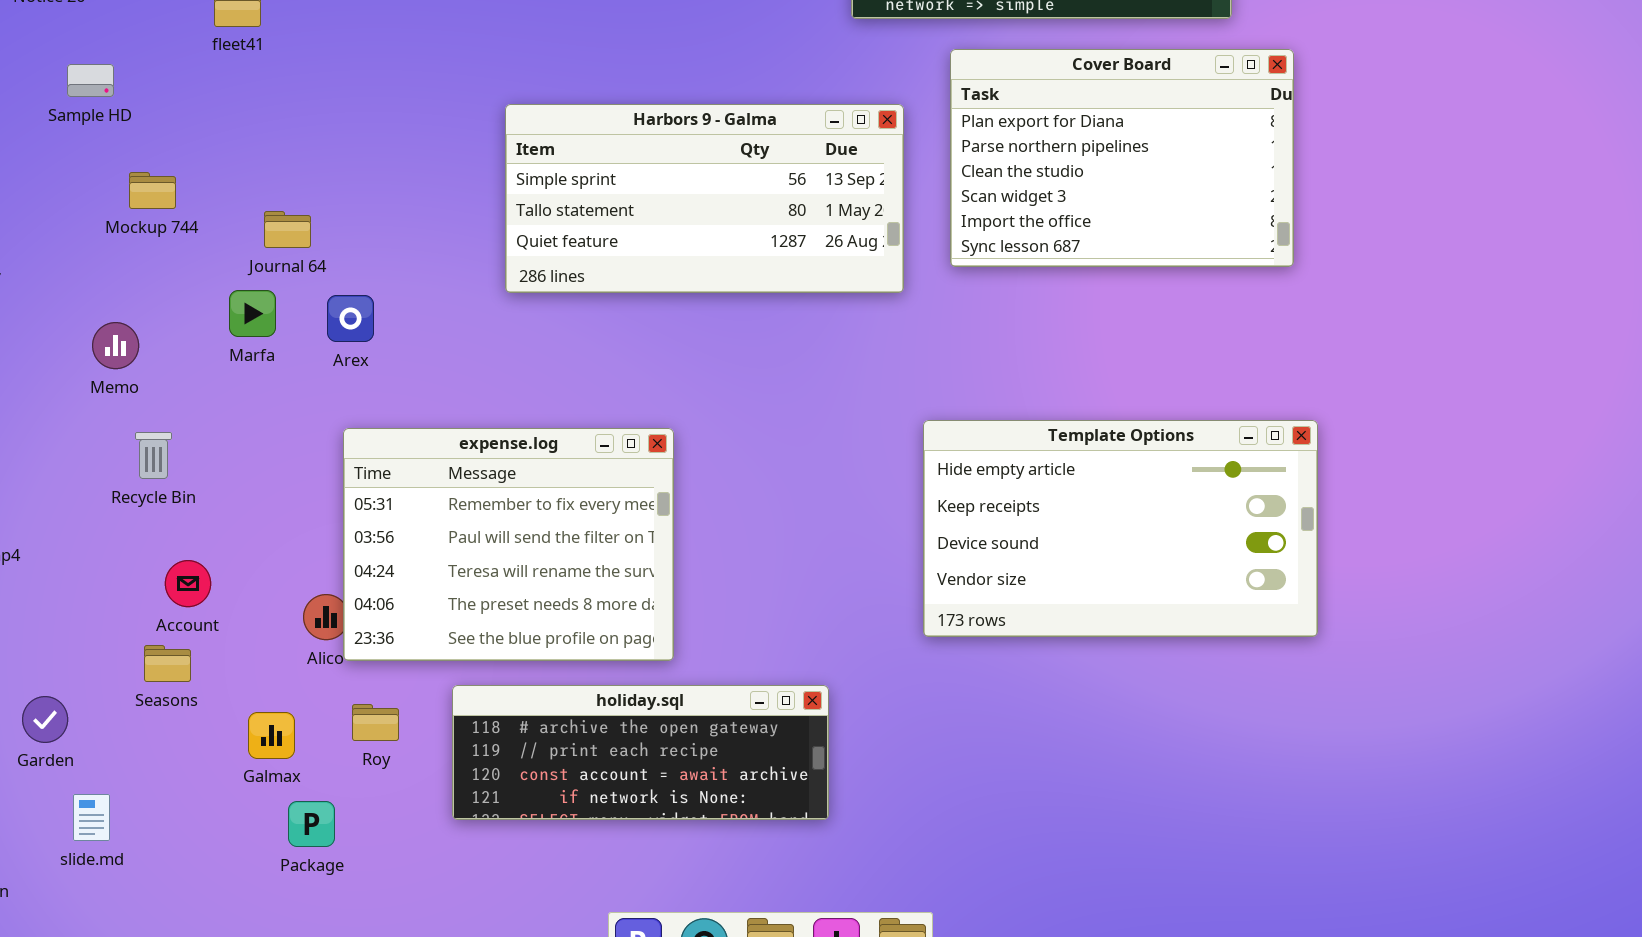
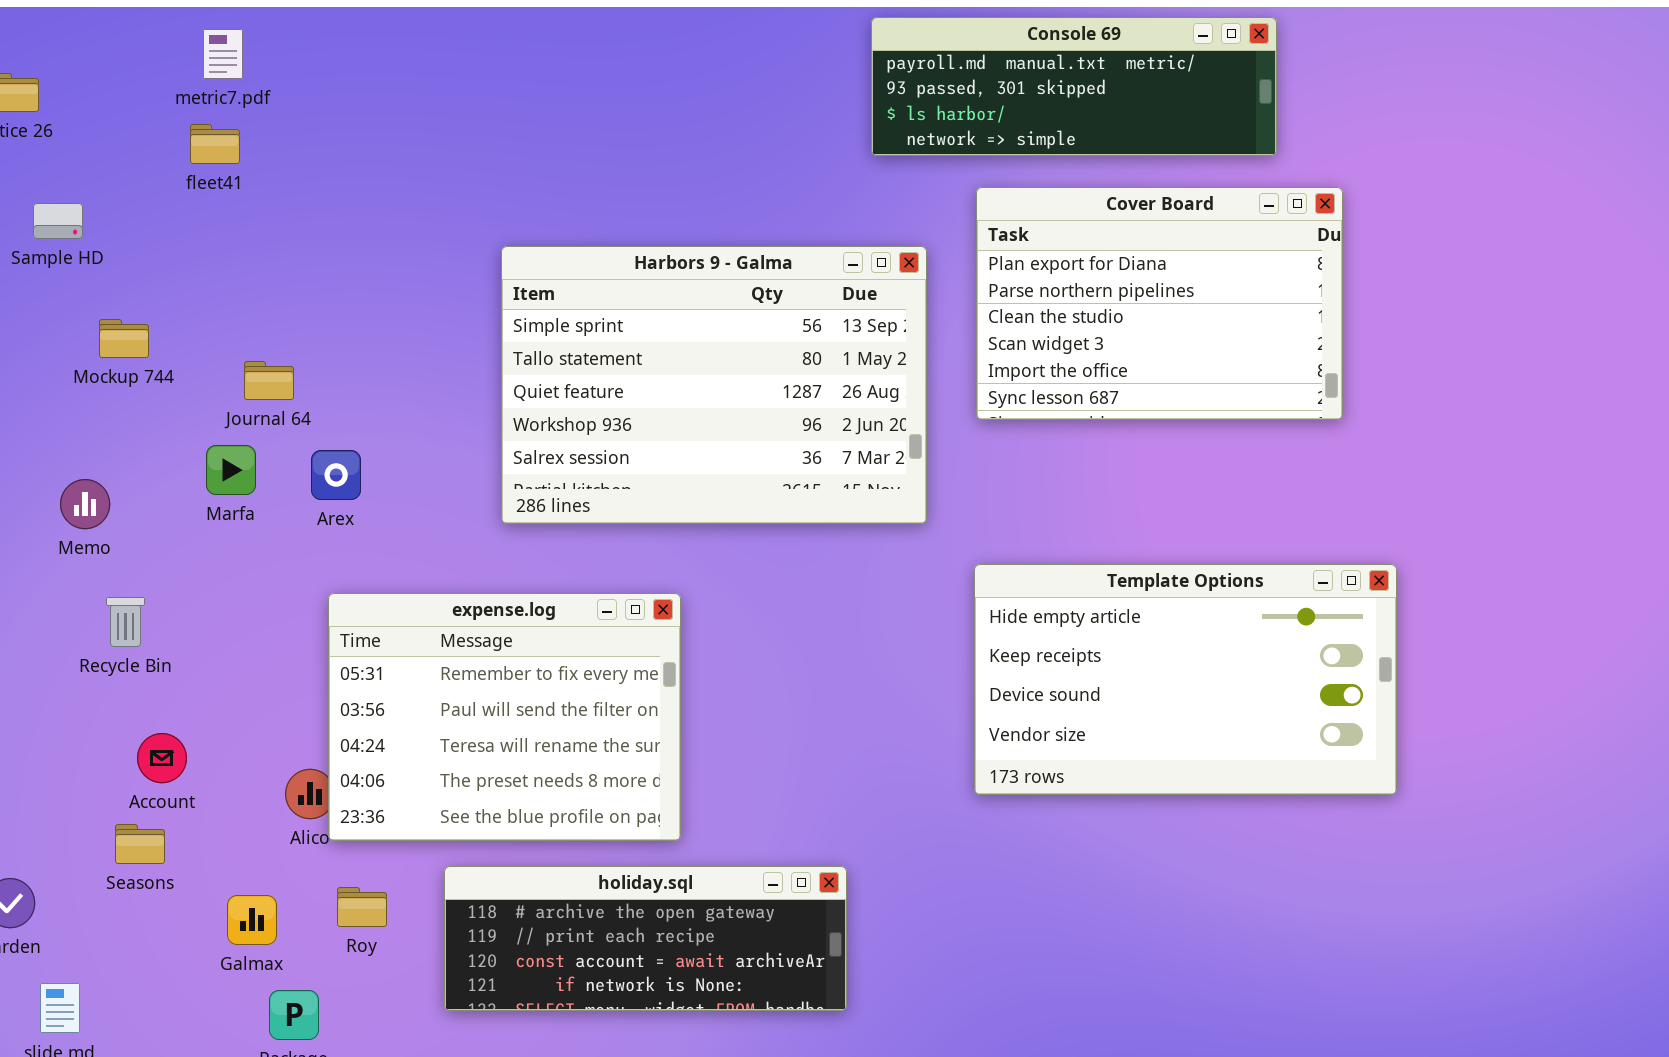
Harbors 9 - Galma: [505,104,904,293] -> [501,246,927,524], resized
Template Options: [923,420,1318,637] -> [974,564,1397,795], moved

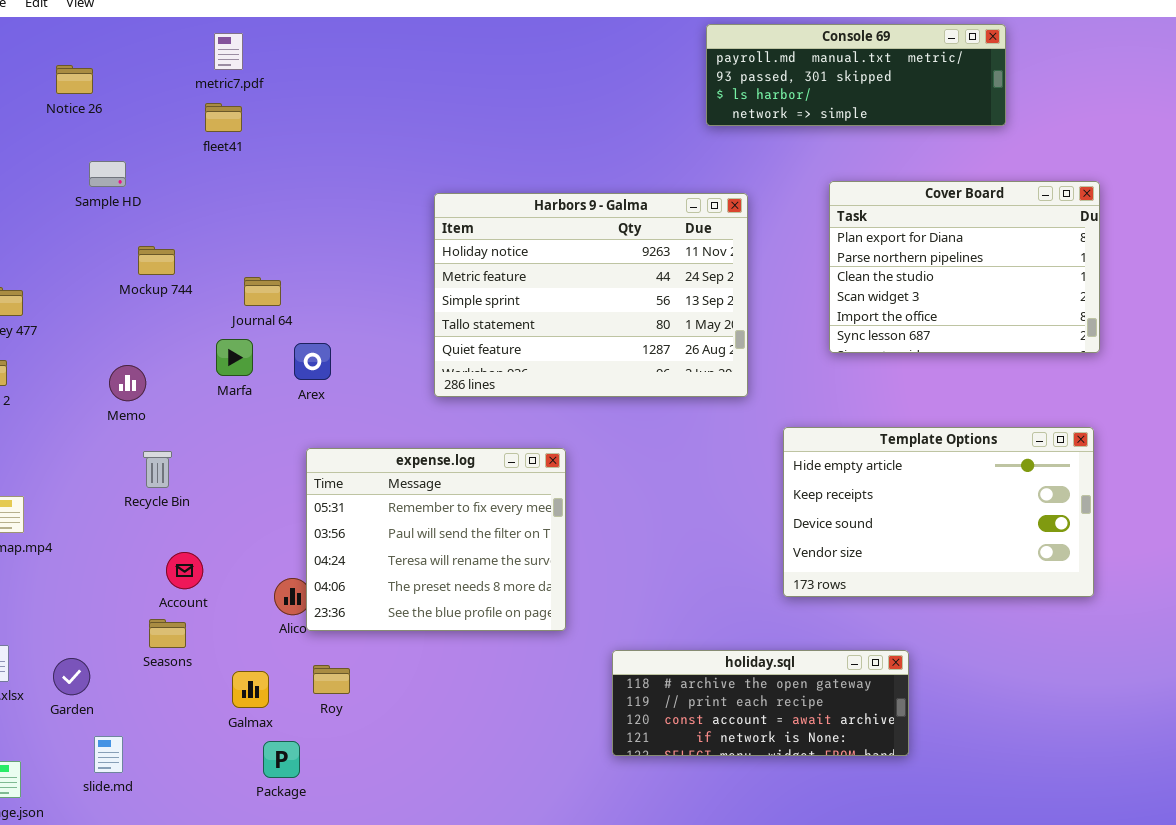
Cover Board: [976,187,1343,420] -> [829,181,1100,353], moved
Harbors 9 - Galma: [501,246,927,524] -> [434,193,748,397], scrolled up 2 rows
holiday.sql: [444,866,847,1011] -> [612,650,909,756], moved

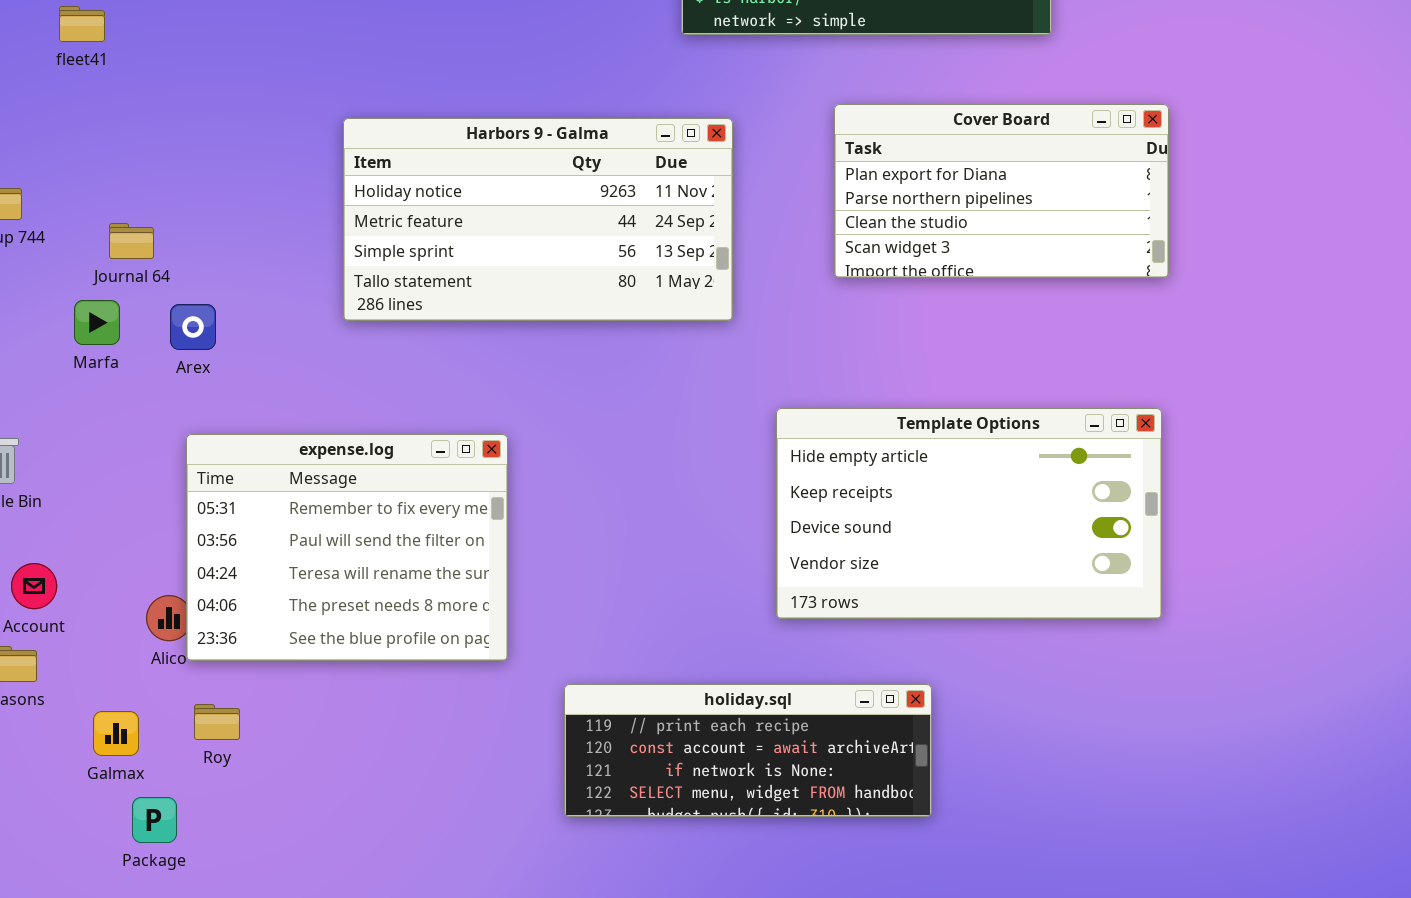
Cover Board: [829,181,1100,353] -> [834,104,1169,278], resized
Harbors 9 - Galma: [434,193,748,397] -> [343,118,733,321], resized
holiday.sql: [612,650,909,756] -> [564,684,932,817], scrolled down 1 row

